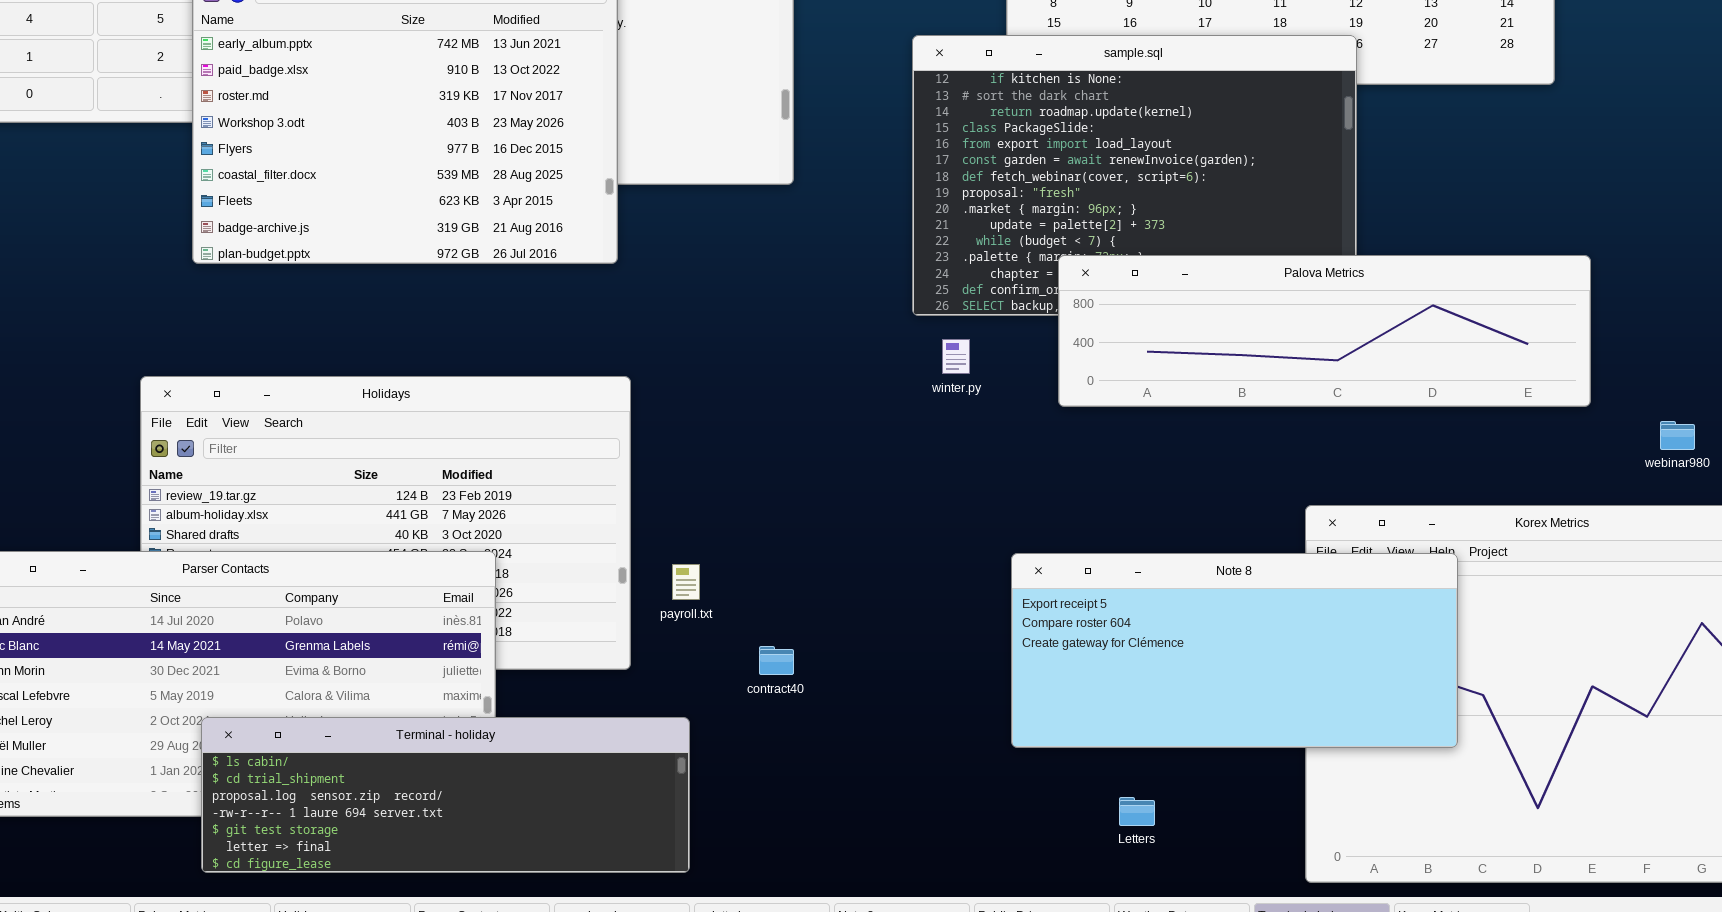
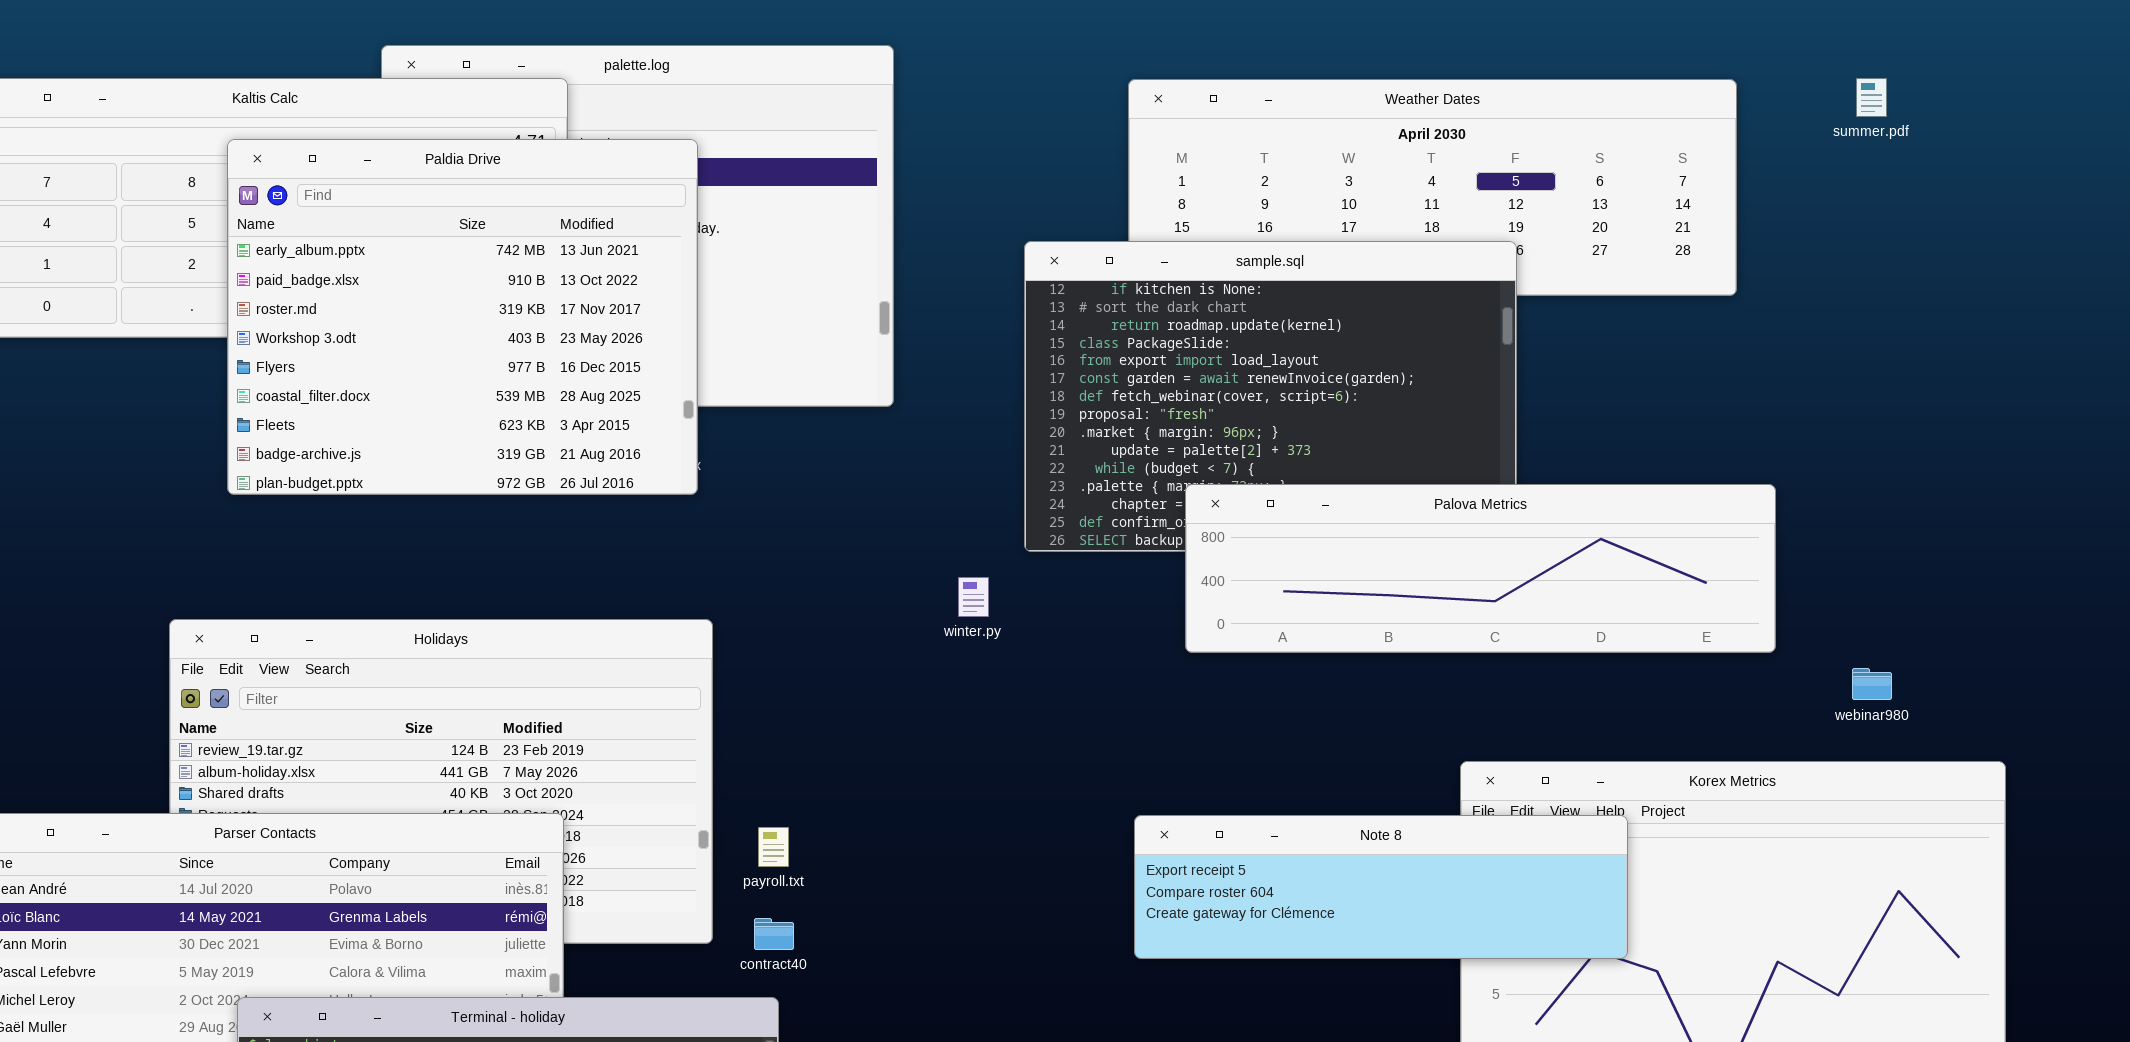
winter.py: [942,339,970,374] -> [958,577,989,617], moved
Note 8: [1011,553,1458,748] -> [1134,815,1628,959], resized
contract40: [759,646,794,675] -> [754,918,794,950], moved

